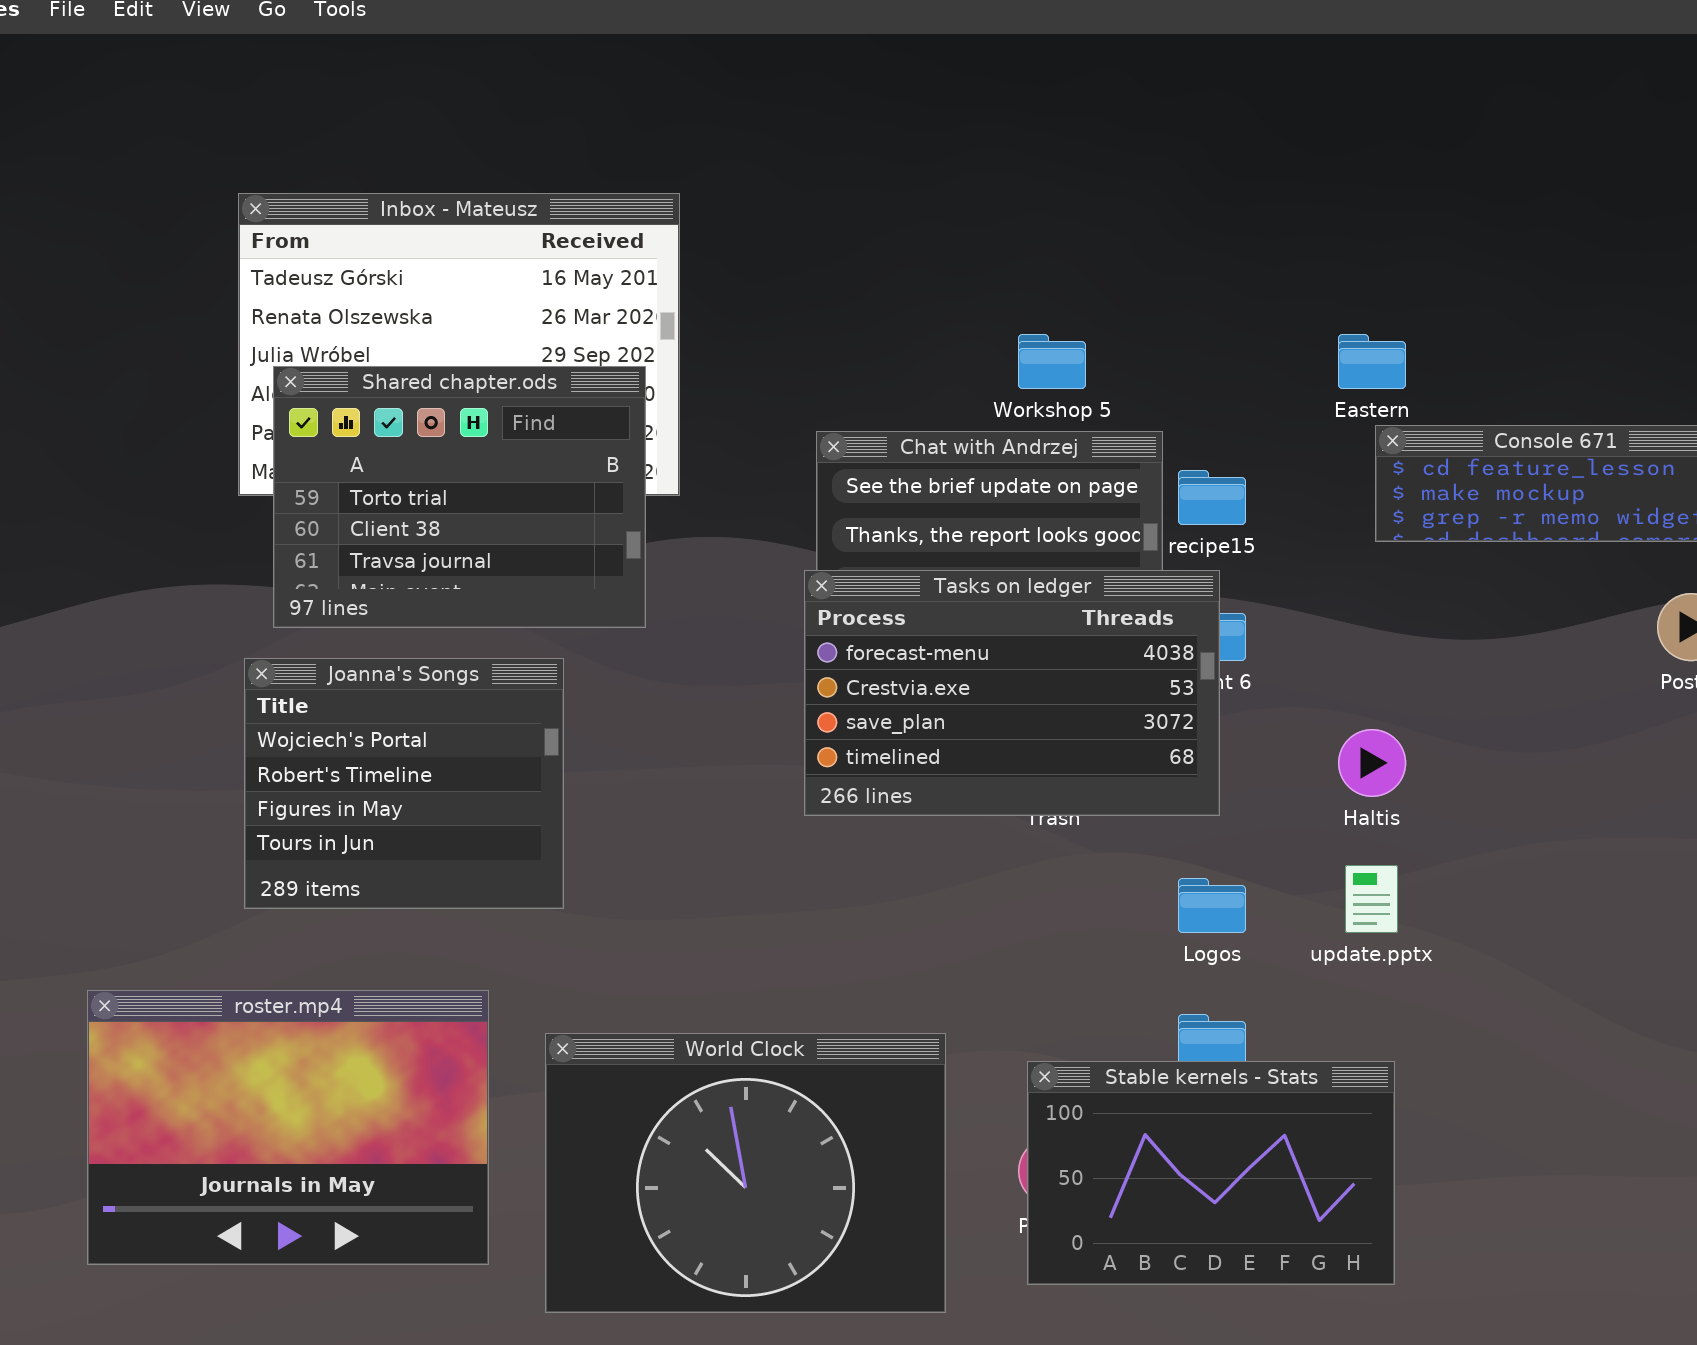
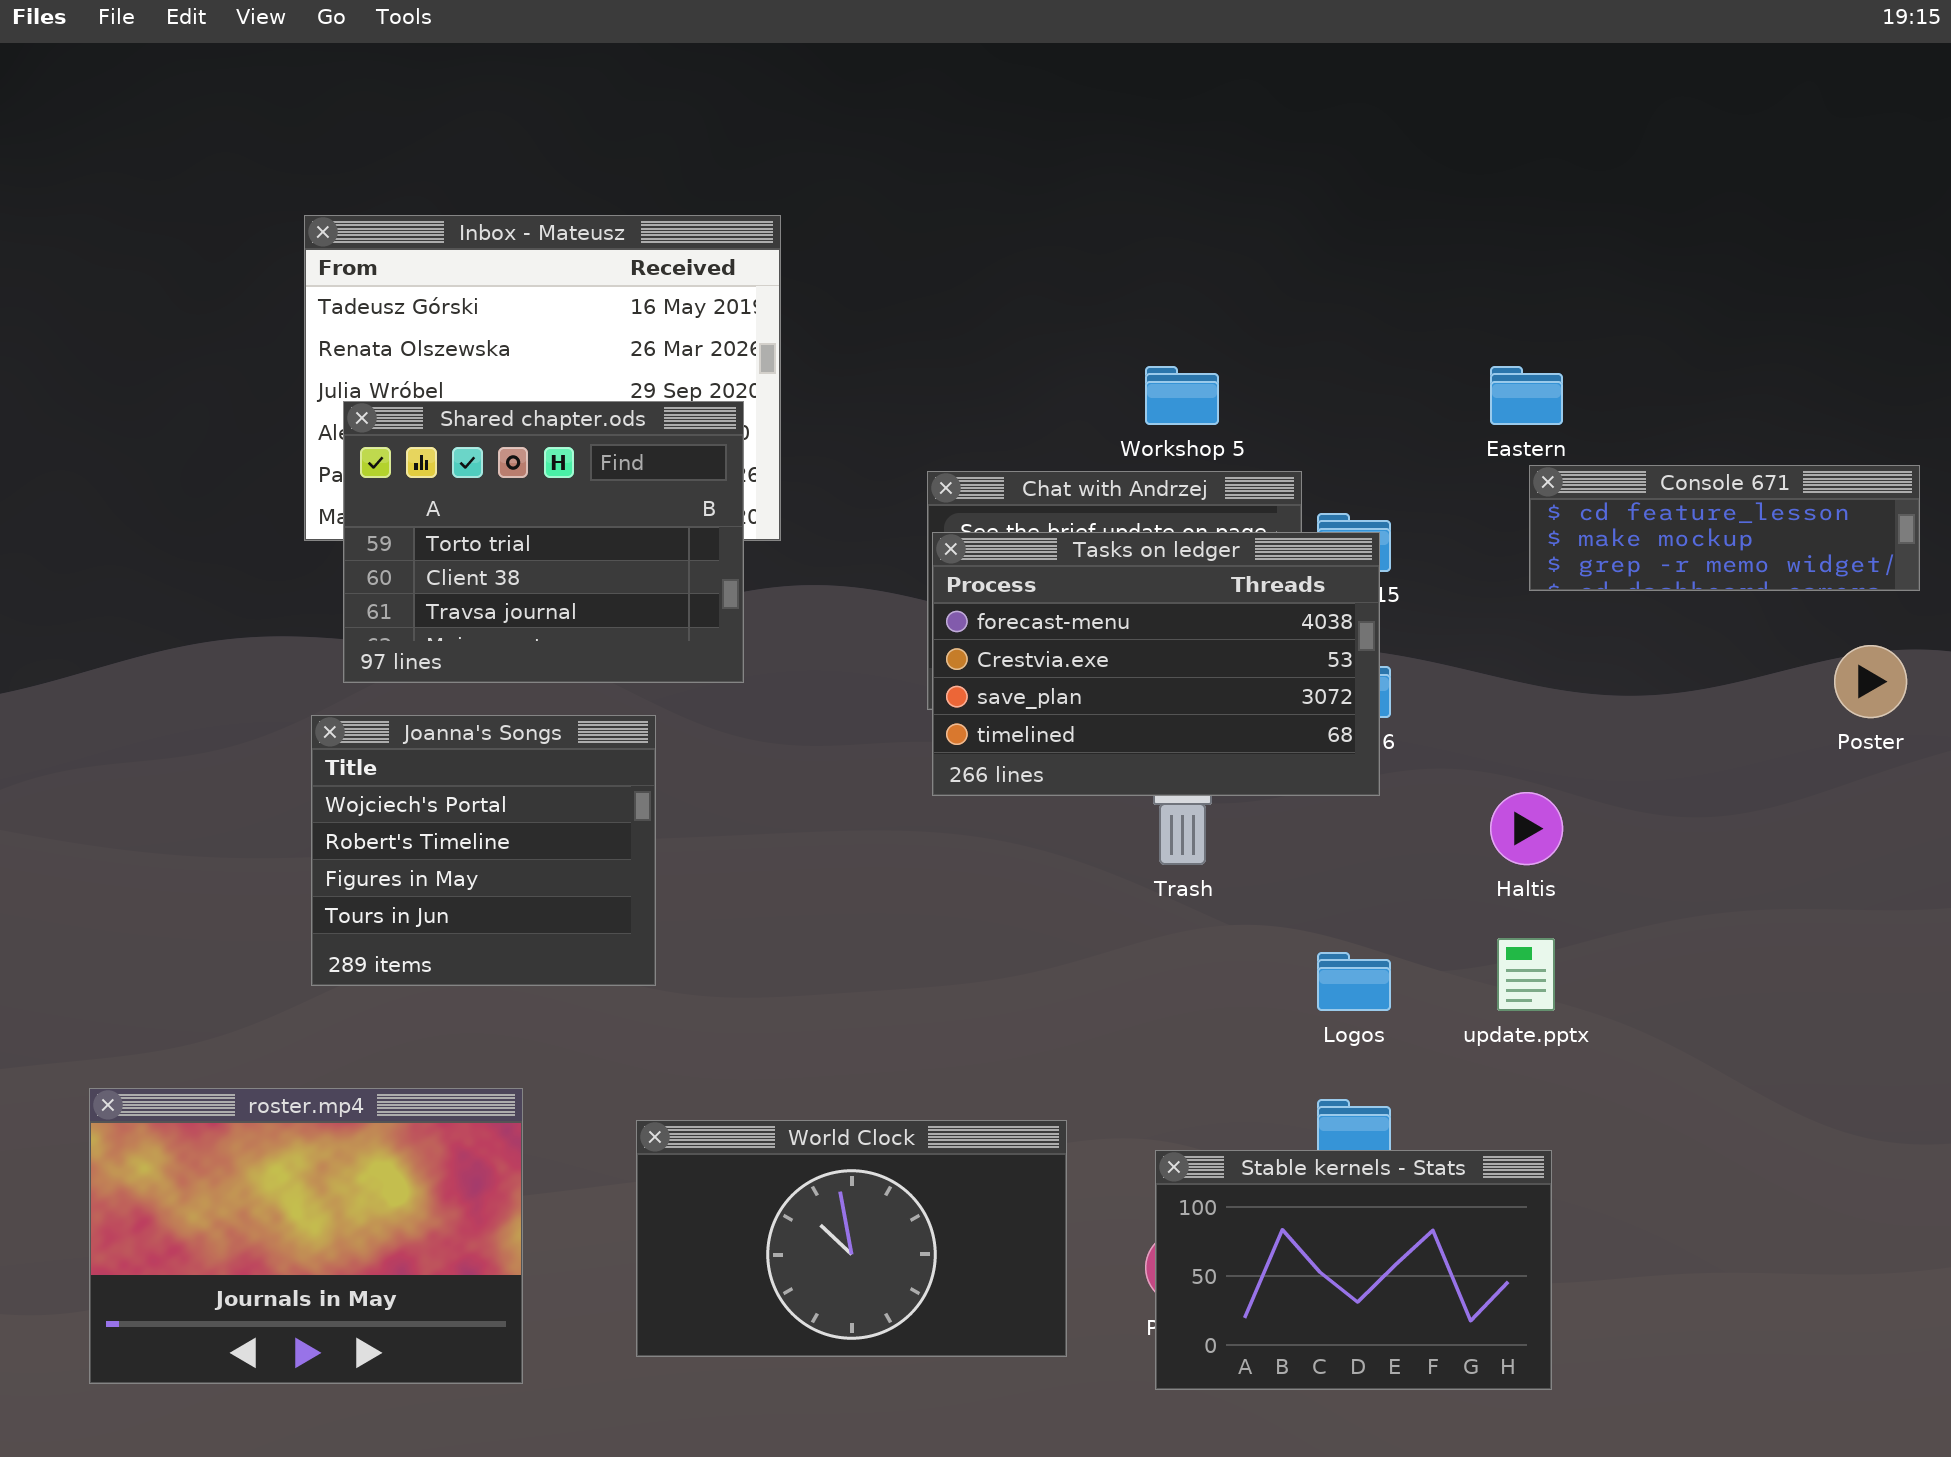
Tasks on ledger: [804,570,1220,816] -> [932,532,1380,796], moved
roster.mp4: [87,990,489,1265] -> [89,1088,523,1384], moved
World Clock: [545,1033,946,1313] -> [636,1120,1067,1357], resized

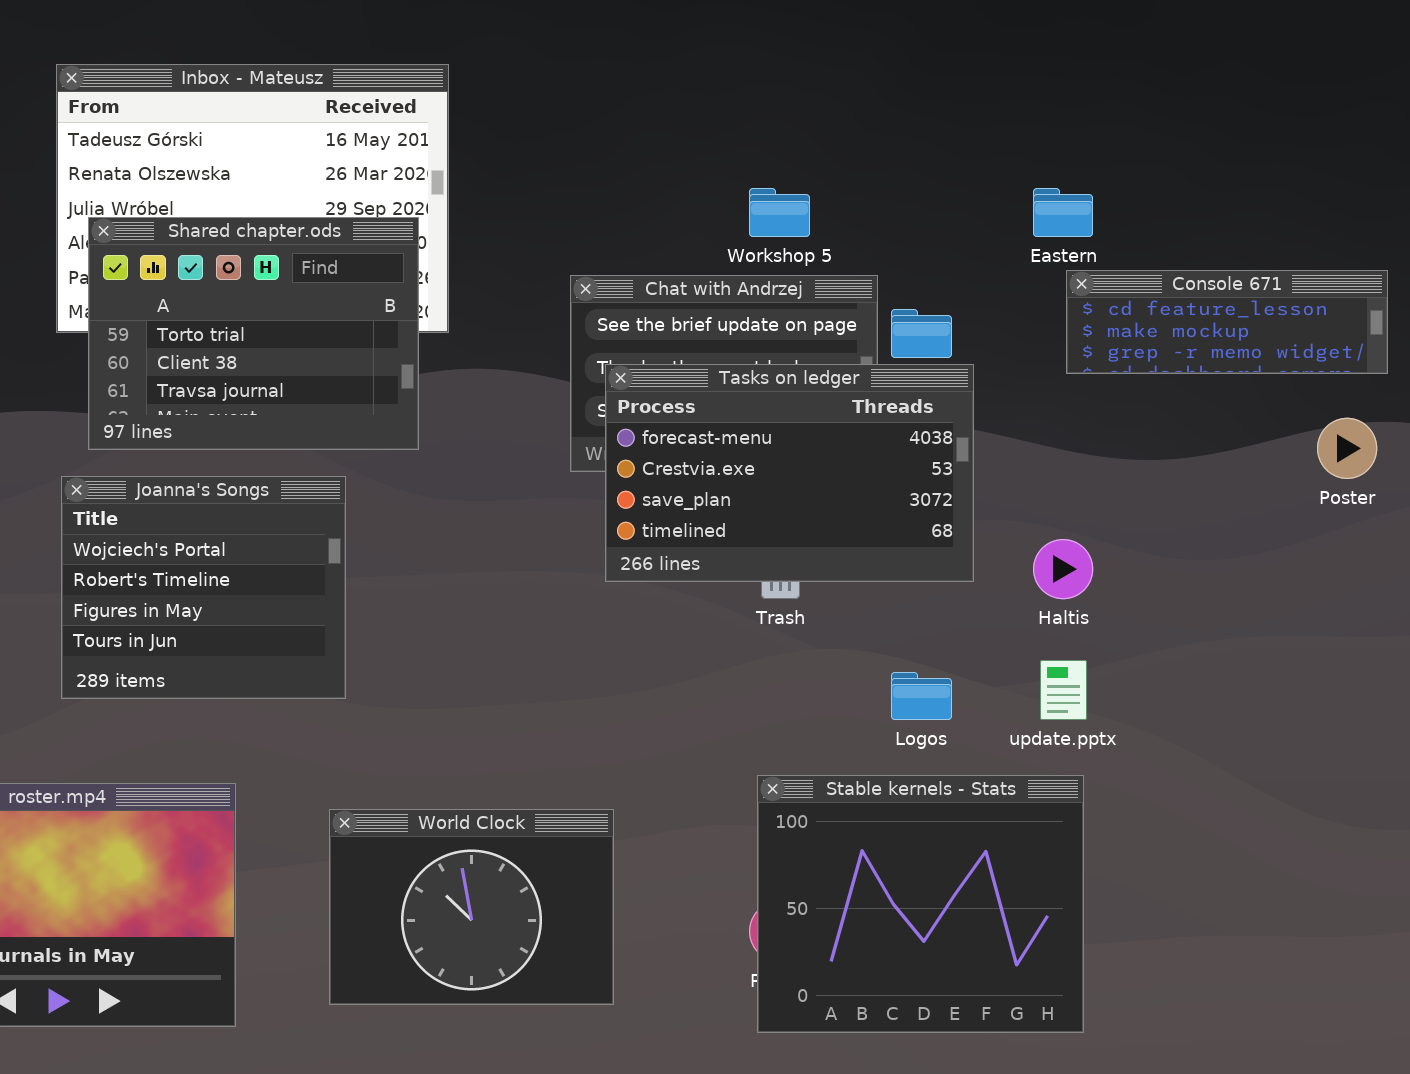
Tasks on ledger: [932,532,1380,796] -> [605,364,974,582], moved
World Clock: [636,1120,1067,1357] -> [329,809,614,1005], resized
Stable kernels - Stats: [1155,1150,1552,1390] -> [757,775,1084,1033], resized

